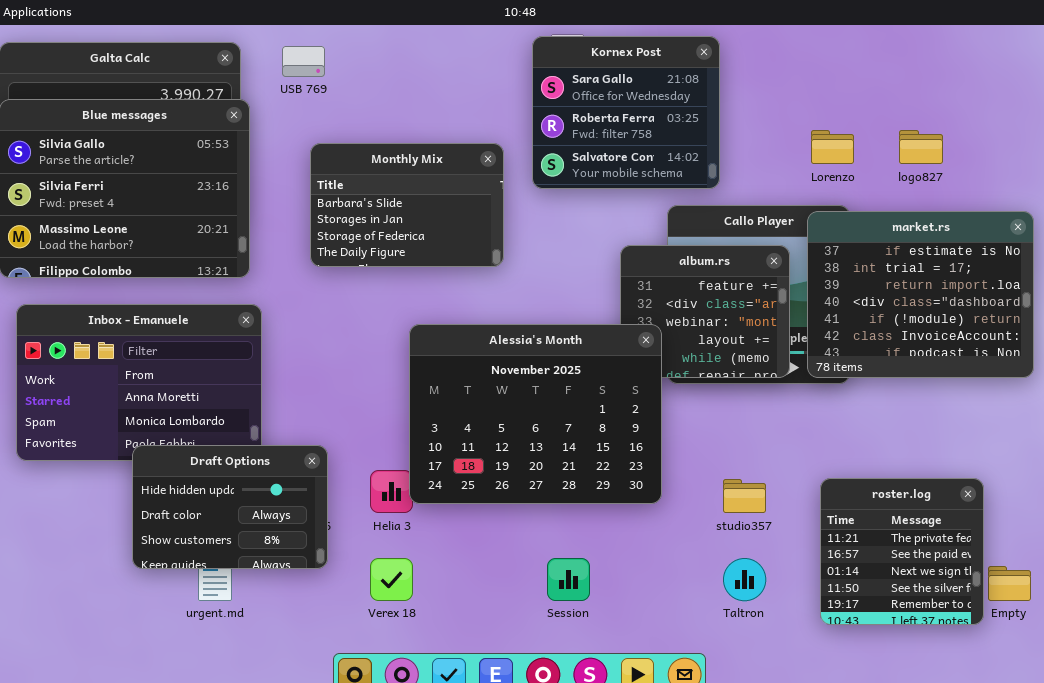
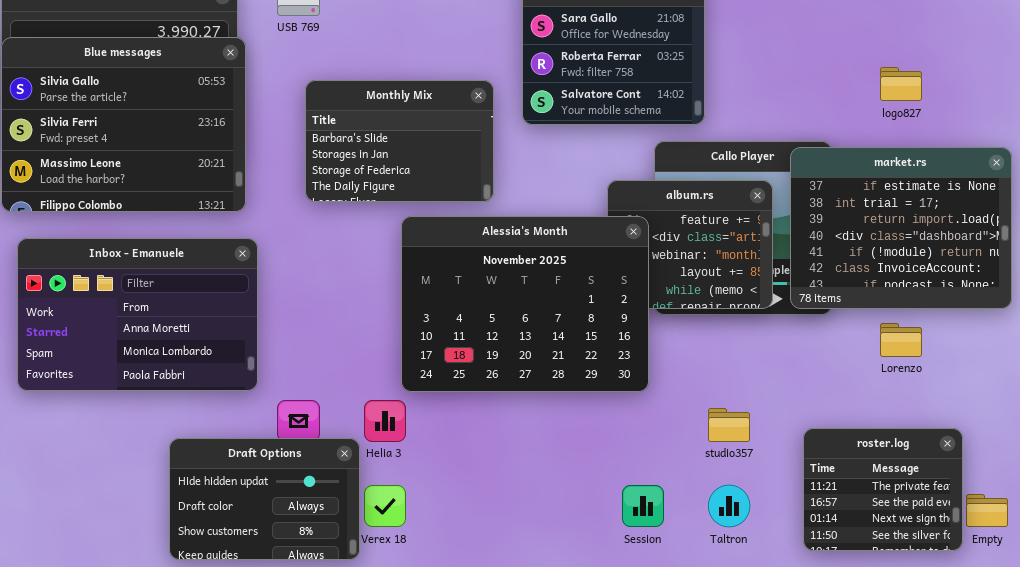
Lorenzo: [811,130,854,164] -> [880,323,922,357], moved
Alessia's Month: [409,324,662,504] -> [401,216,649,392], moved
Draft Options: [132,445,328,569] -> [169,438,360,560], moved
roster.log: [820,478,984,625] -> [803,428,963,551], resized
Session: [547,558,590,601] -> [622,485,664,527], moved

